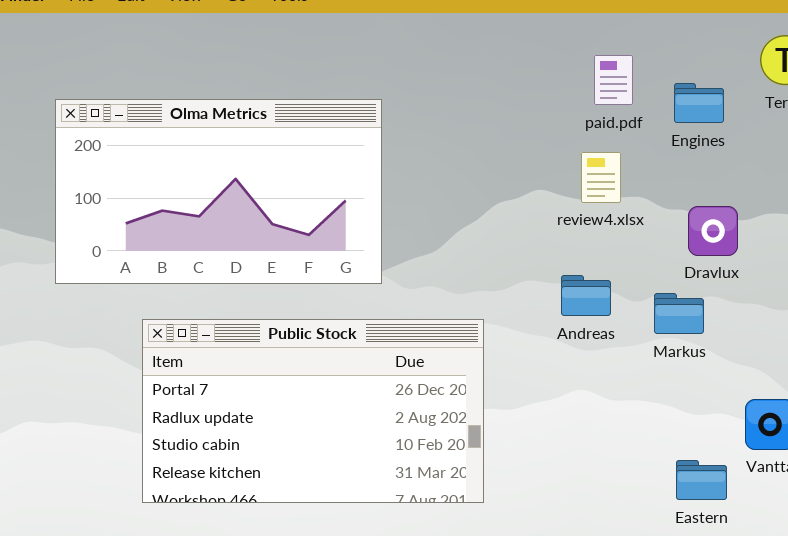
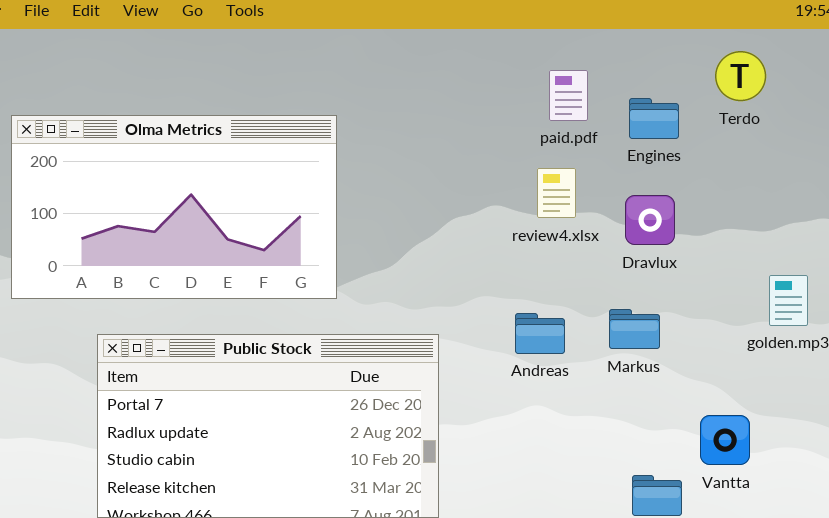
Dravlux: [688,206,738,256] -> [625,195,675,245], moved
Andreas: [561,275,611,316] -> [515,313,565,354], moved

